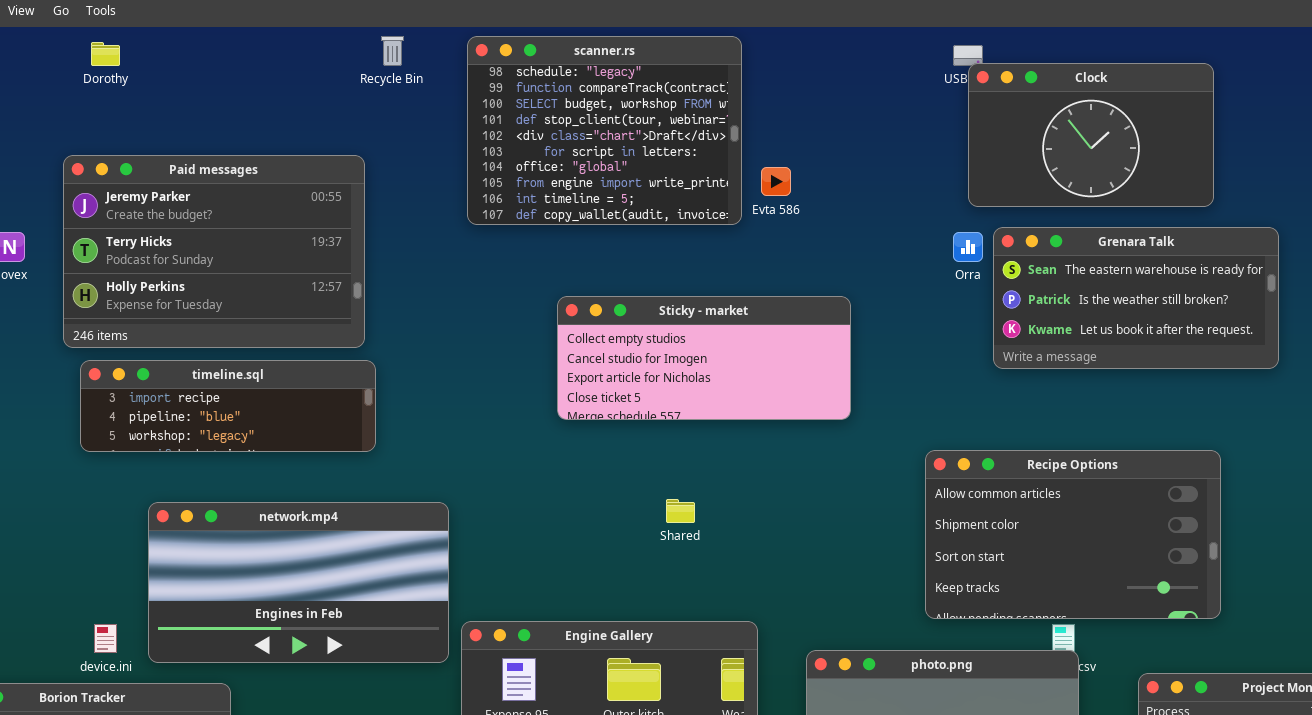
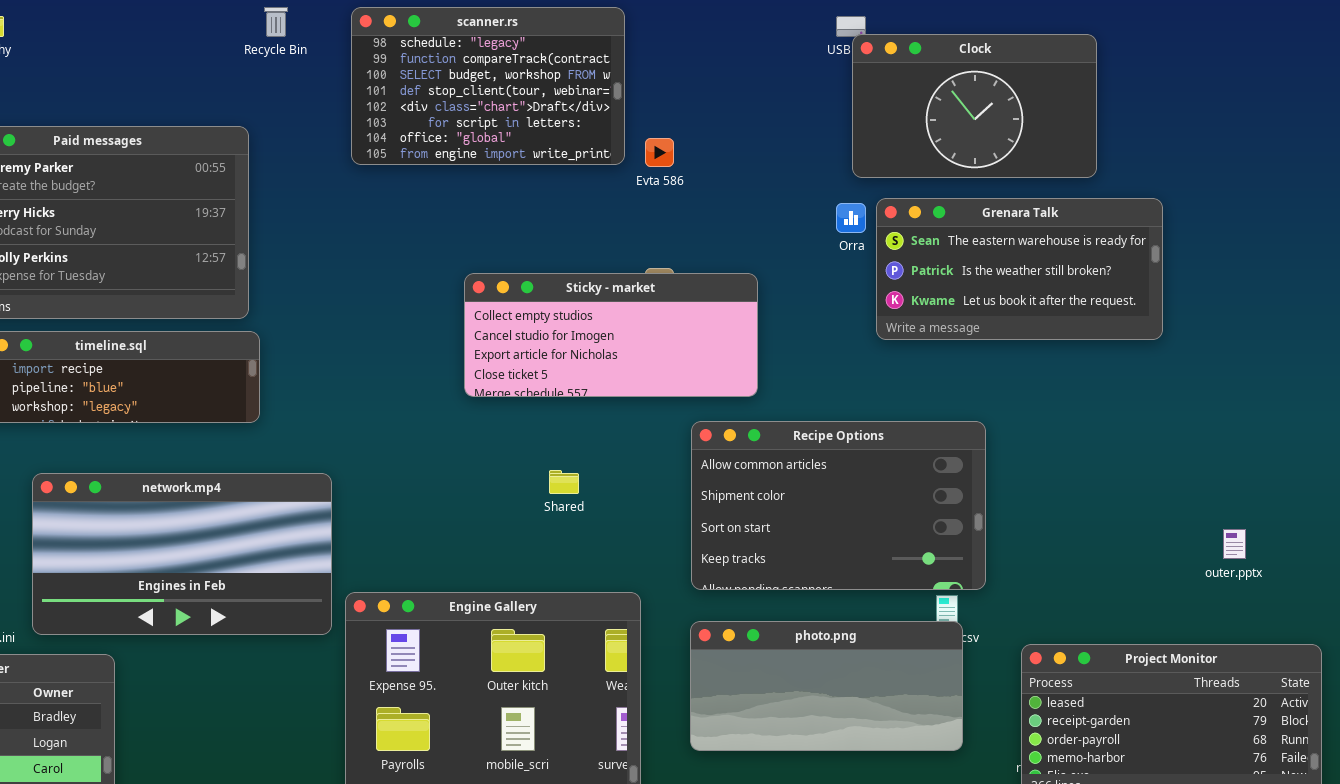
scanner.rs: [467,36,742,225] -> [351,7,625,165], resized
Sticky - market: [557,296,851,420] -> [464,273,758,397], moved
Recipe Options: [925,450,1221,619] -> [691,421,986,590], moved

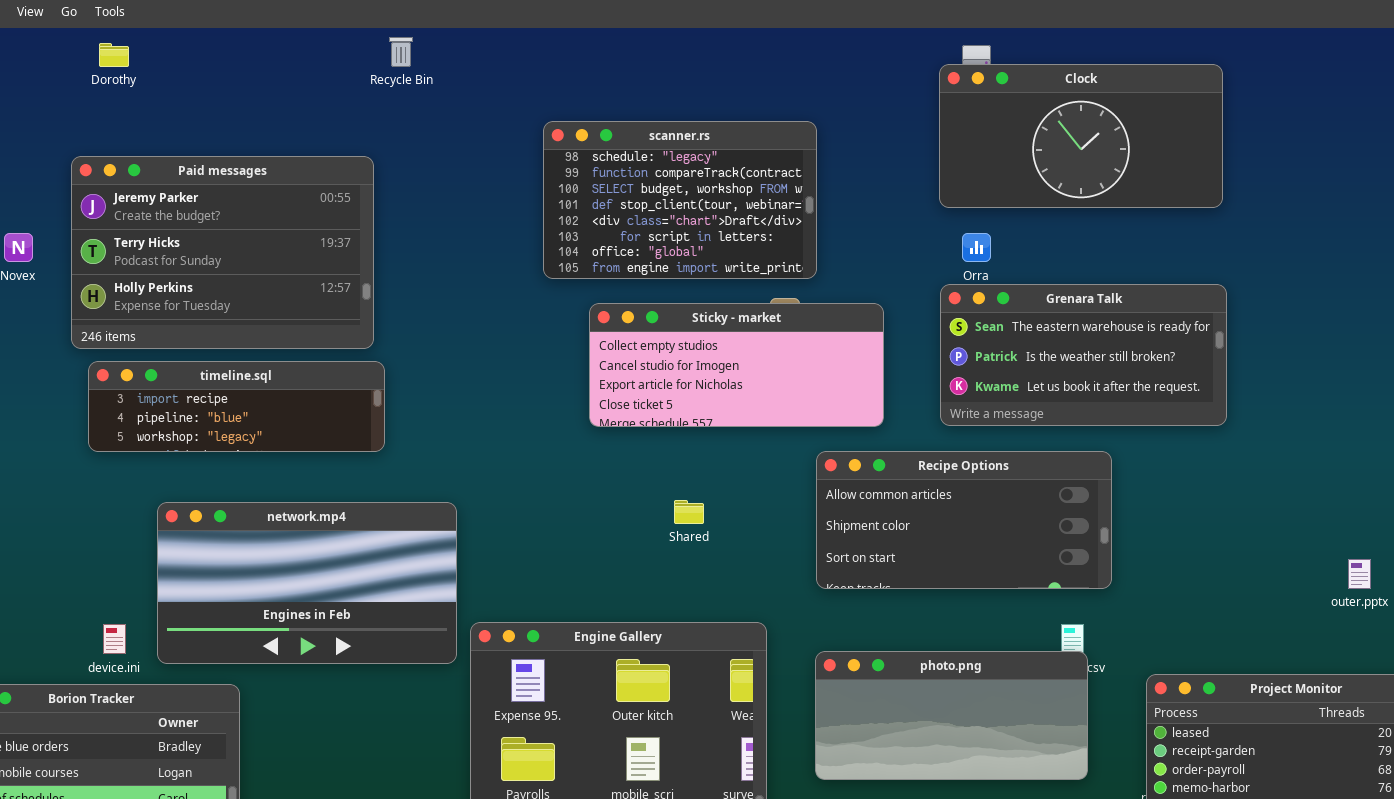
scanner.rs: [351,7,625,165] -> [543,121,817,279], moved
Clock: [852,34,1097,178] -> [939,64,1223,208], resized
Grenara Talk: [876,198,1163,340] -> [940,284,1227,426], moved
Recipe Options: [691,421,986,590] -> [816,451,1112,589], resized

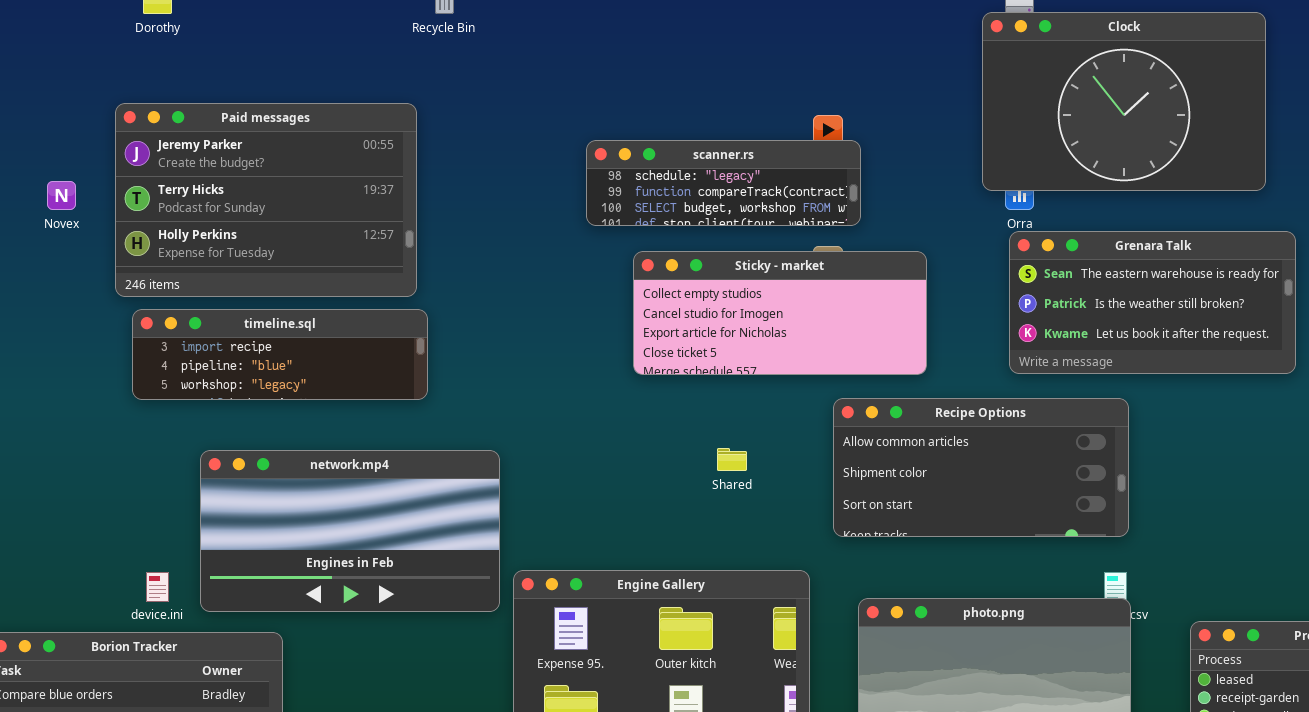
Clock: [939,64,1223,208] -> [982,12,1266,191], resized
scanner.rs: [543,121,817,279] -> [586,140,861,226], resized
Grenara Talk: [940,284,1227,426] -> [1009,231,1296,374], moved
Recipe Options: [816,451,1112,589] -> [833,398,1129,537], moved

